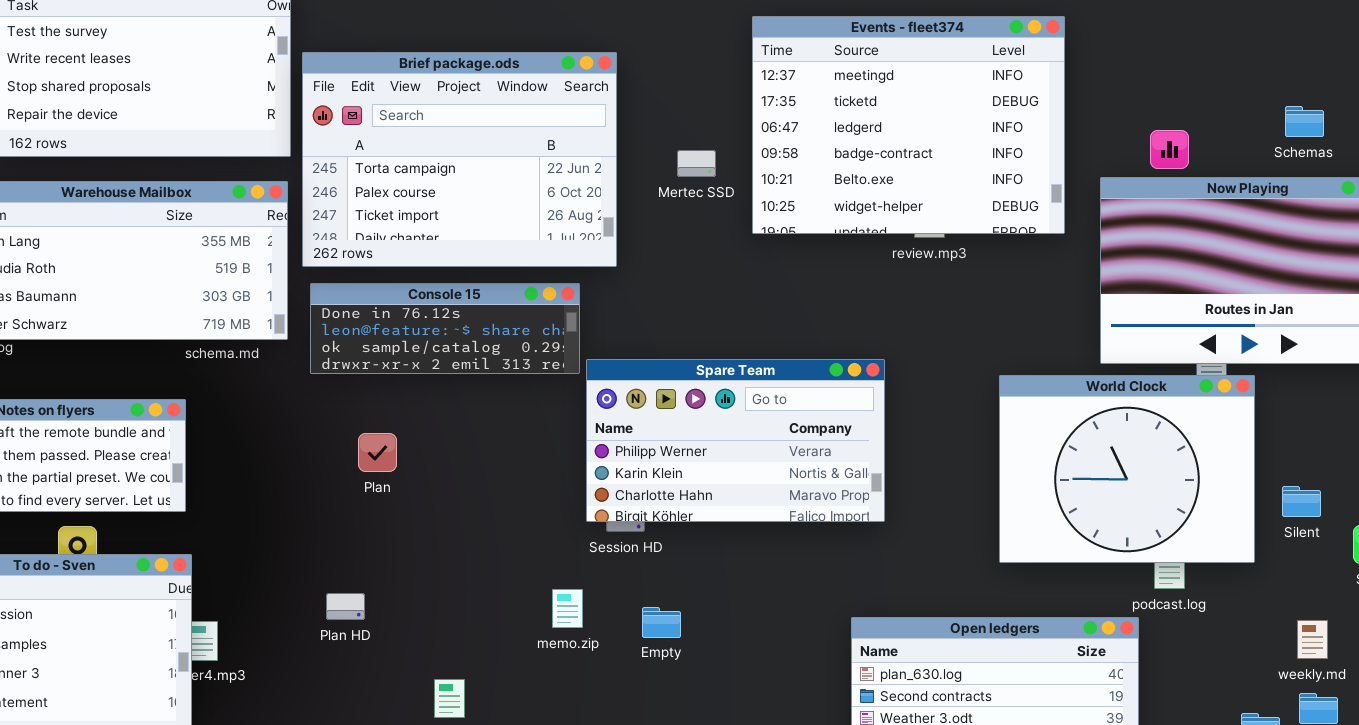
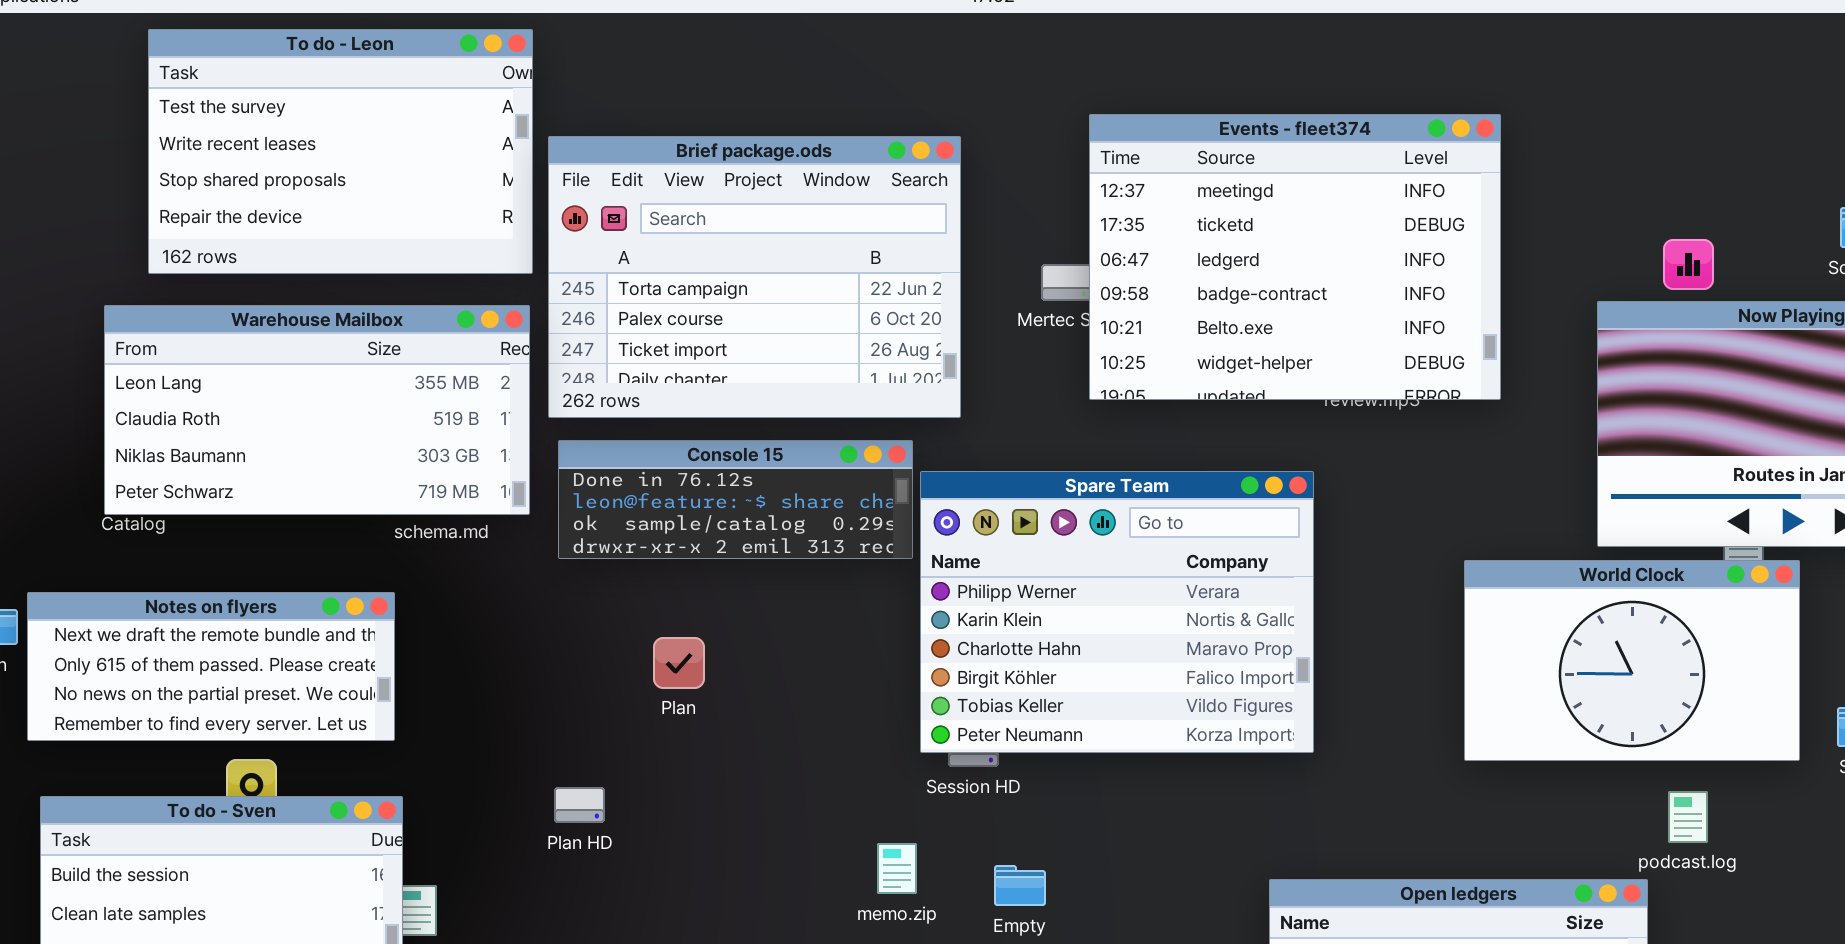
Events - fleet374: [752,16,1065,234] -> [1089,114,1501,400], moved
Spare Team: [586,359,885,522] -> [920,471,1314,753], resized
World Clock: [999,375,1255,563] -> [1464,560,1800,761], resized
Plan: [358,433,397,472] -> [653,637,705,689], moved
Plan HD: [326,593,365,620] -> [554,787,605,823], moved

